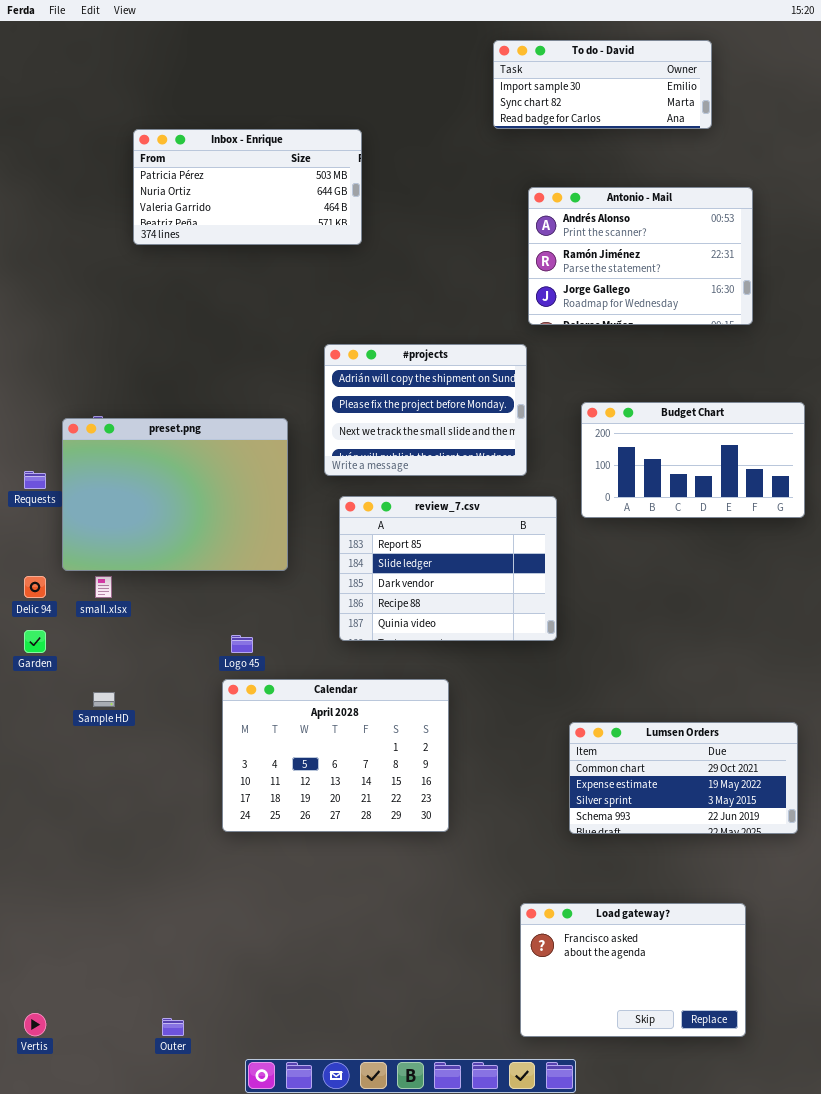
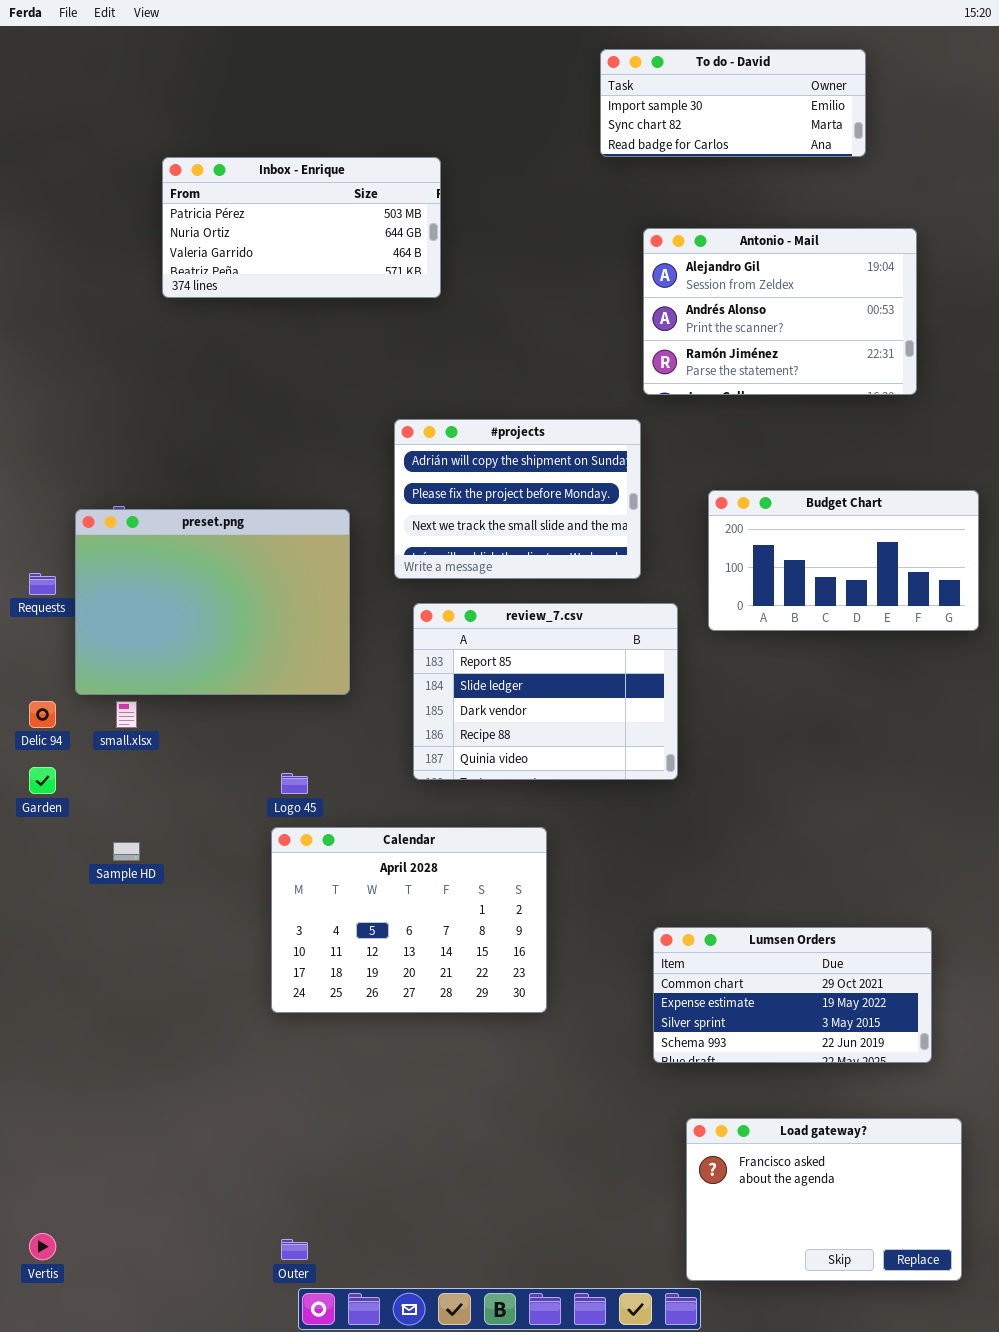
Antonio - Mail: [528,187,753,325] -> [643,228,917,395], scrolled up 1 row
Lumsen Orders: [569,722,798,834] -> [653,927,932,1063], moved
Load gateway?: [520,903,746,1037] -> [686,1118,962,1281], moved
Outer: [162,1018,184,1036] -> [281,1239,308,1260], moved

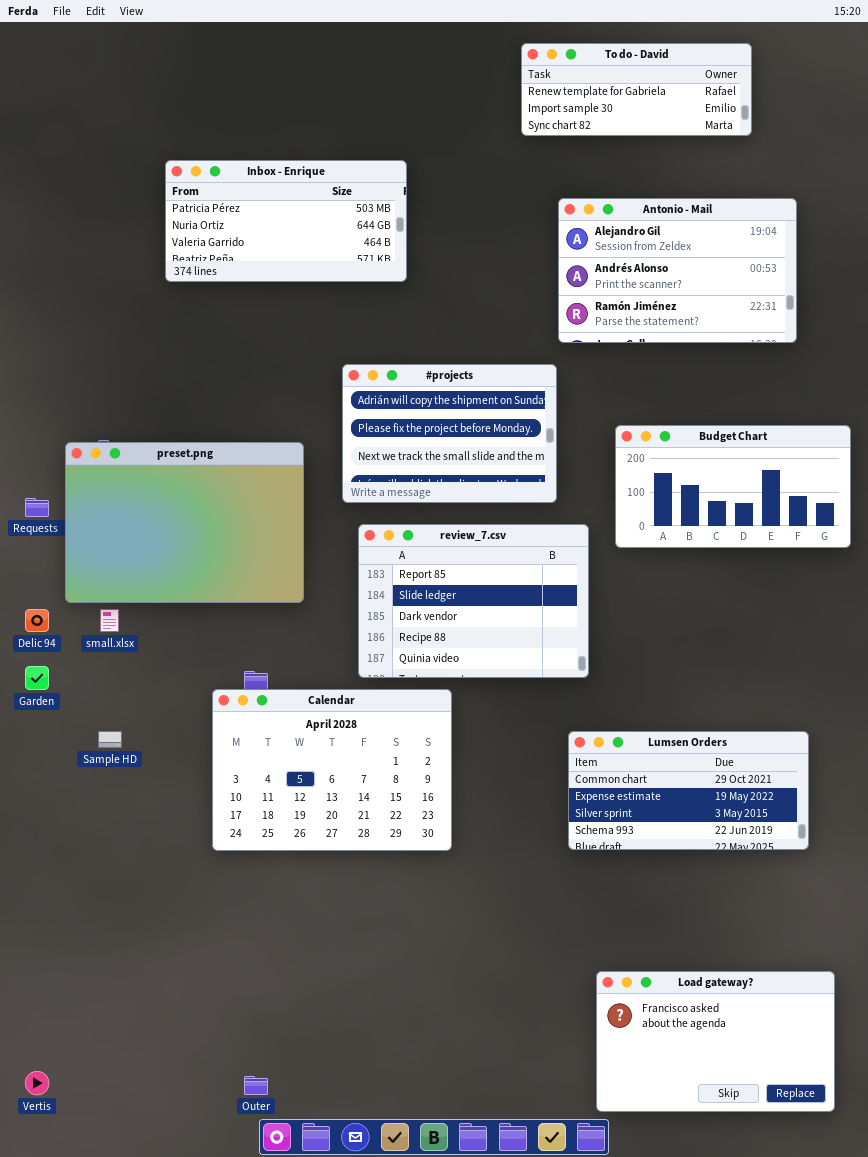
To do - David: [600,49,866,157] -> [521,43,752,136], scrolled up 1 row
Inbox - Enrique: [162,157,441,298] -> [165,160,407,282], moved
Calendar: [271,827,547,1013] -> [212,689,452,851], moved
Lumsen Orders: [653,927,932,1063] -> [568,731,809,850], moved

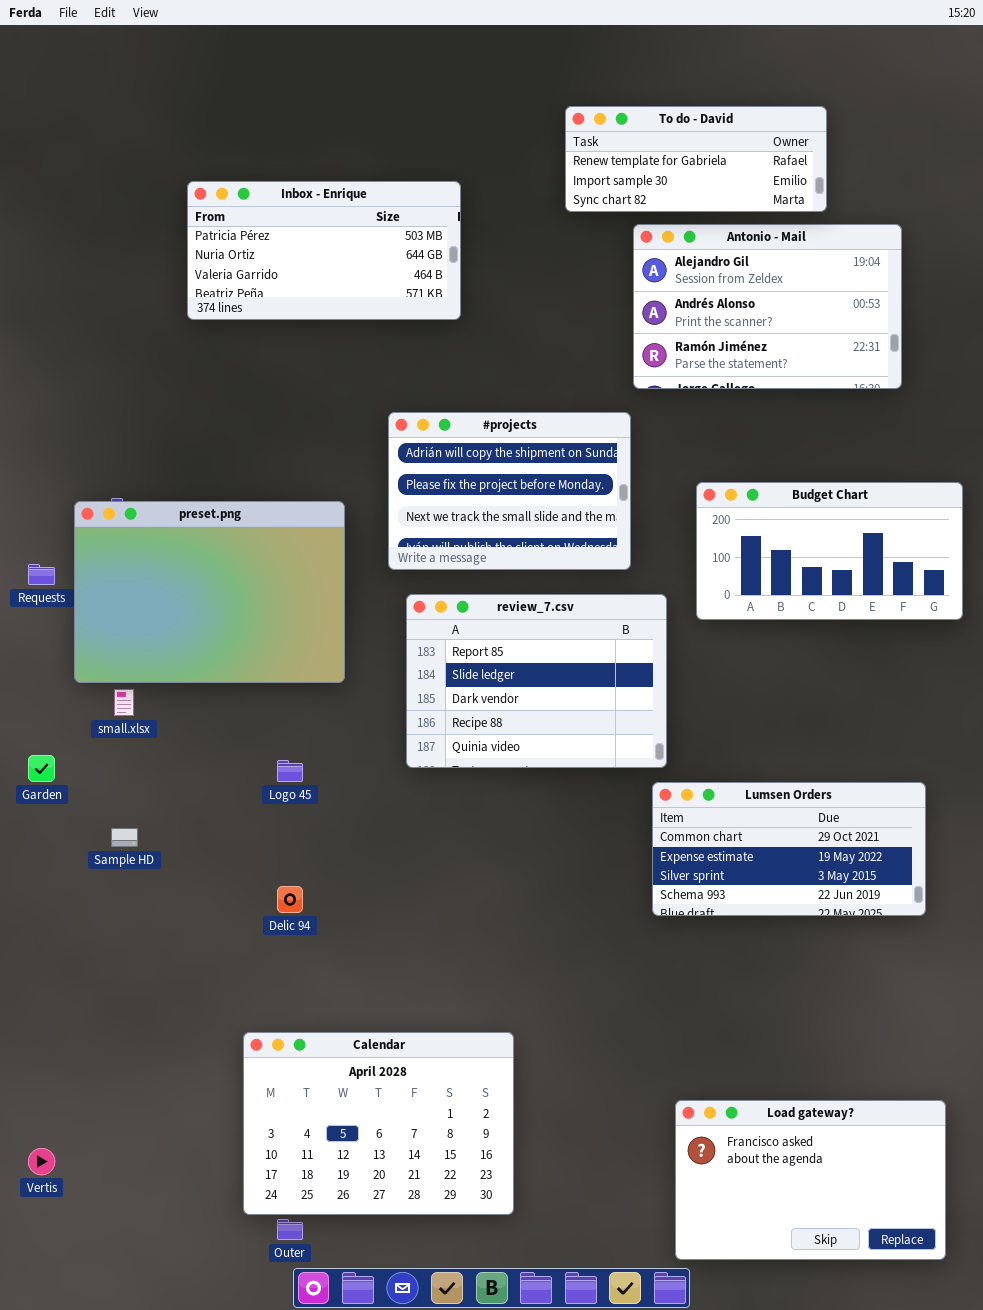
To do - David: [521,43,752,136] -> [565,106,827,212], moved
Delic 94: [25,609,49,632] -> [277,886,303,913], moved
Calendar: [212,689,452,851] -> [243,1032,514,1215], moved
Lumsen Orders: [568,731,809,850] -> [652,782,926,916], moved
Vertis: [25,1071,49,1095] -> [28,1148,55,1175], moved

